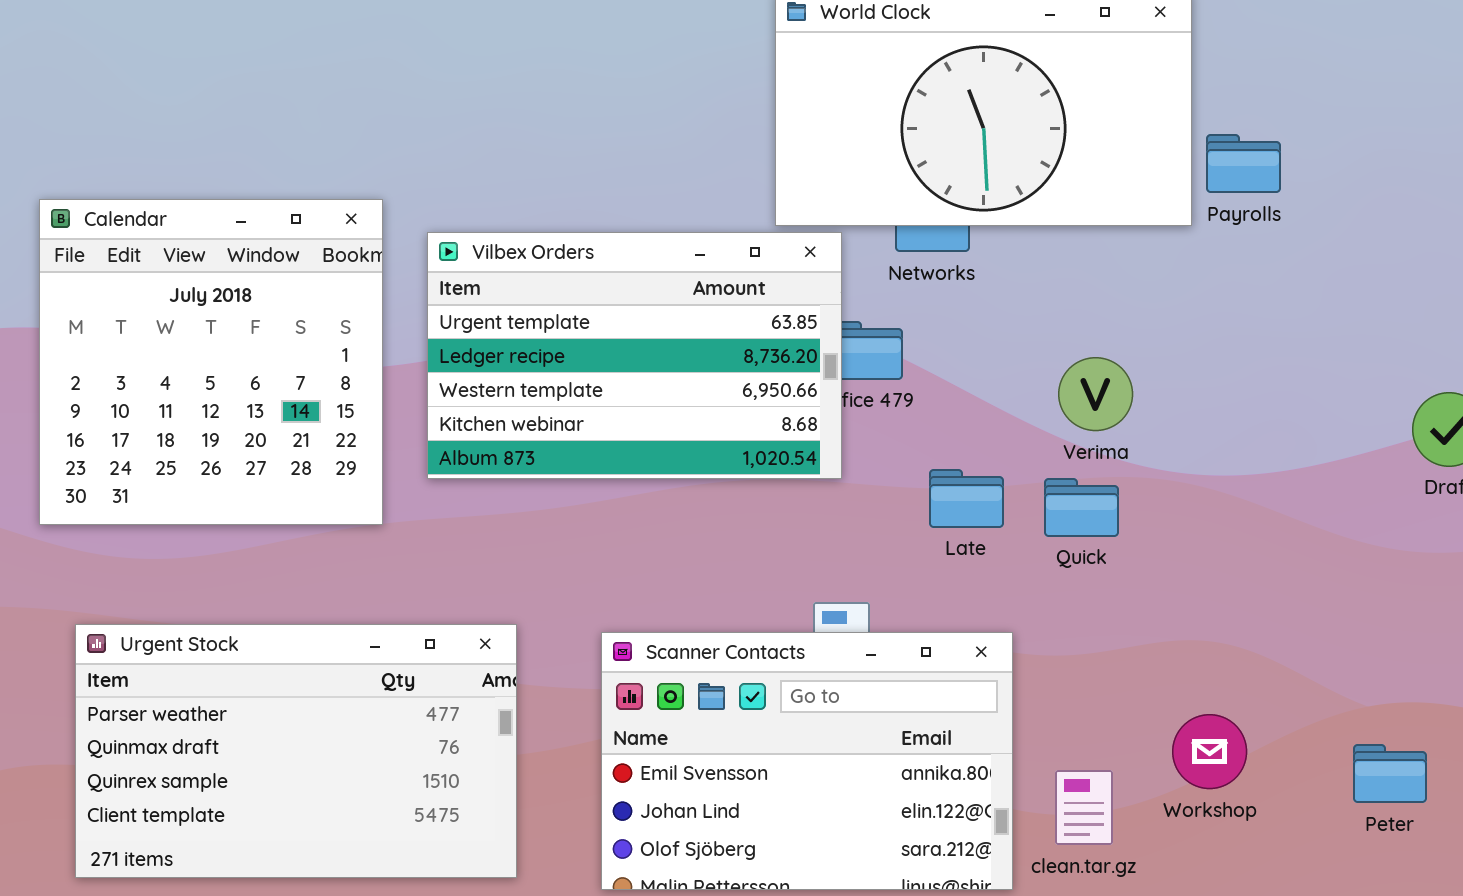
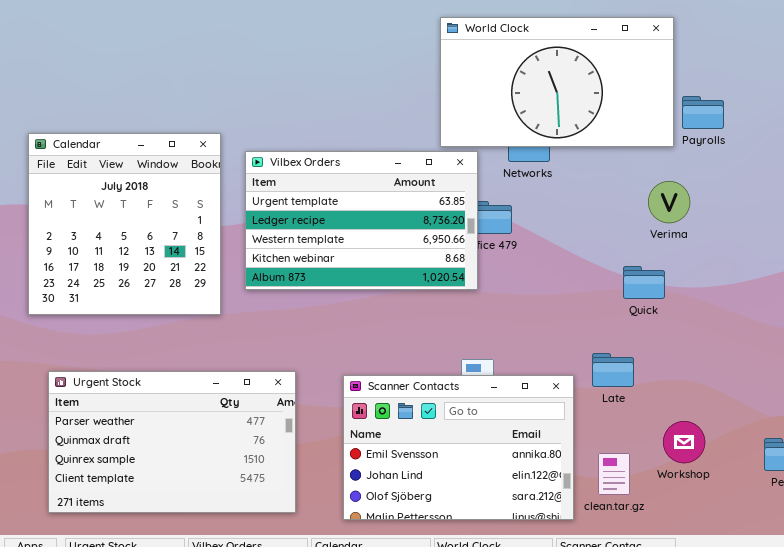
Verima: [1058,357,1133,431] -> [648,181,690,223], moved
Late: [929,469,1004,528] -> [592,353,634,387], moved
Quick: [1044,478,1119,537] -> [623,266,665,299], moved

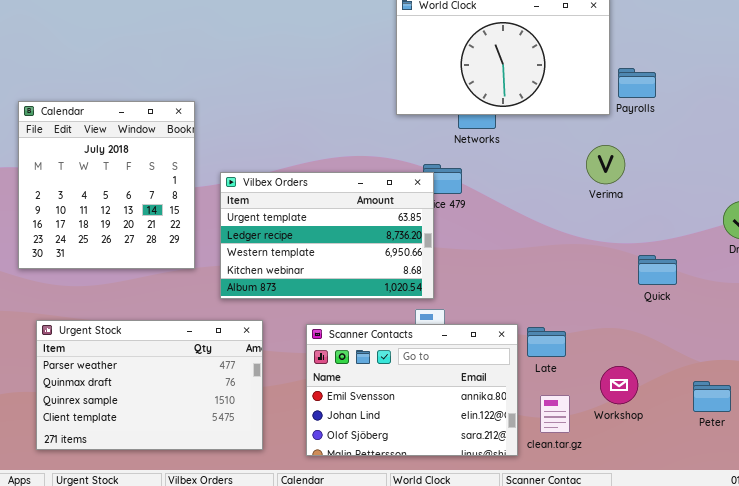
Vilbex Orders: [245,151,478,290] -> [220,172,434,299], moved
Quick: [623,266,665,299] -> [638,255,677,285], moved
Late: [592,353,634,387] -> [527,327,566,357], moved

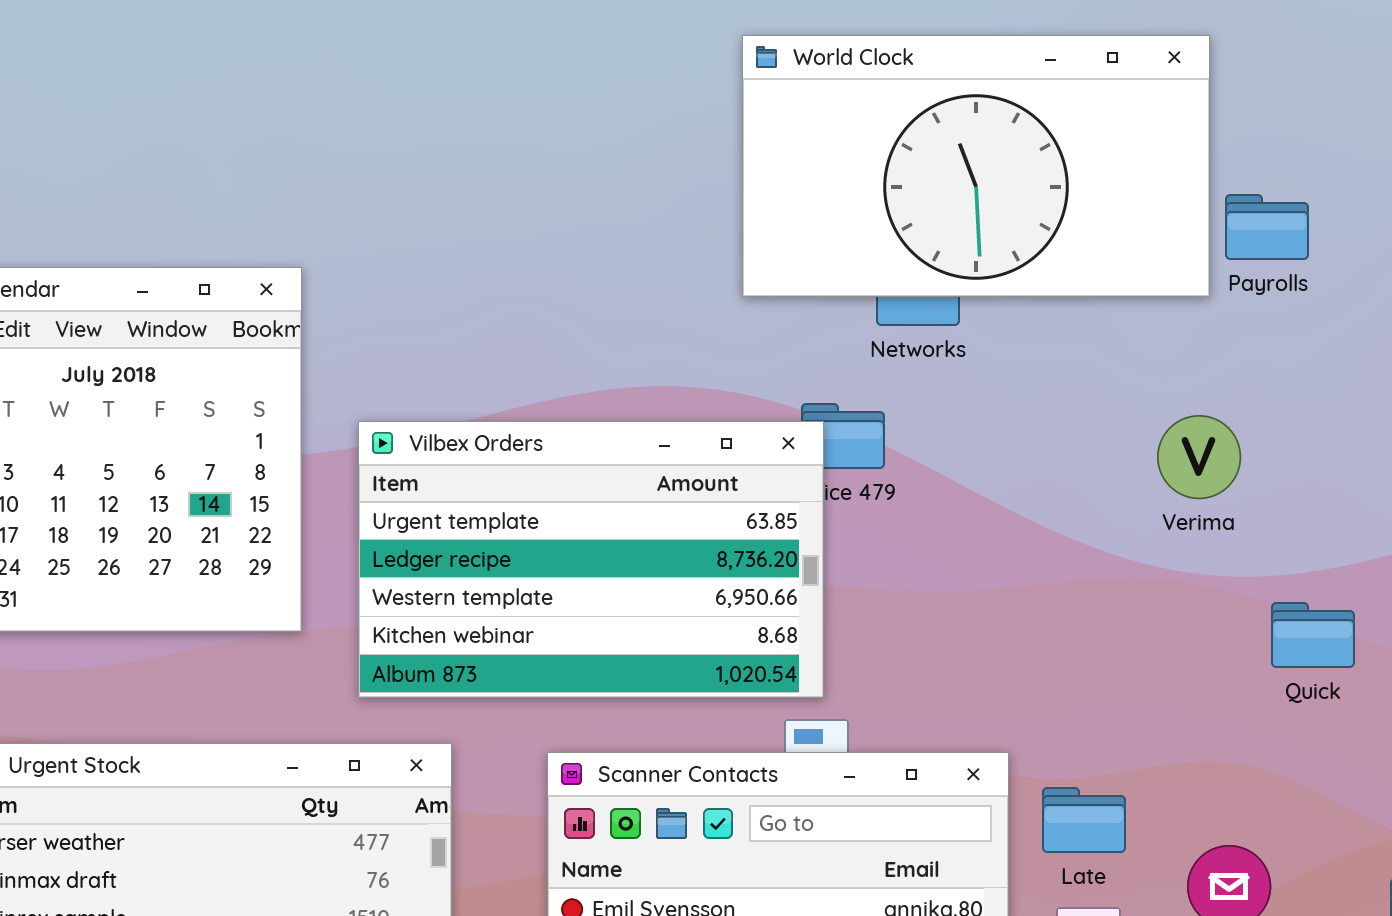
Verima: [586,145,625,184] -> [1157,415,1241,499], moved
Late: [527,327,566,357] -> [1042,787,1126,853], moved

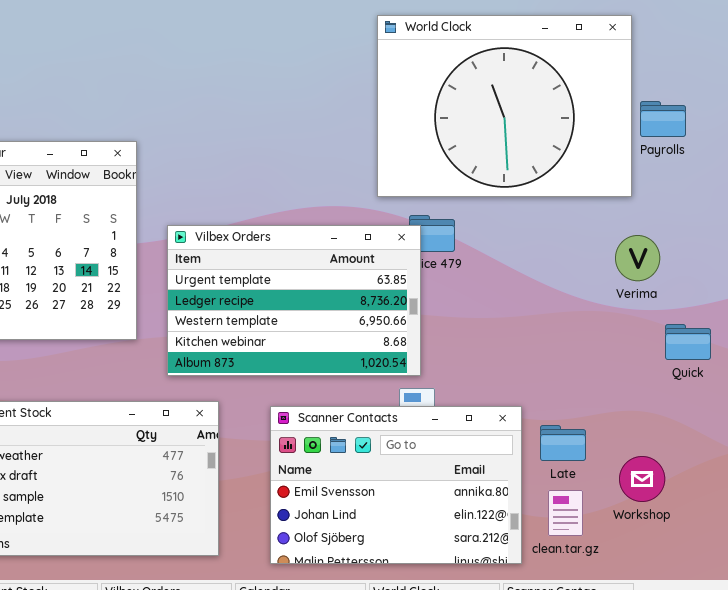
World Clock: [742,35,1210,297] -> [377,15,632,197], resized
Verima: [1157,415,1241,499] -> [615,235,660,281], moved

